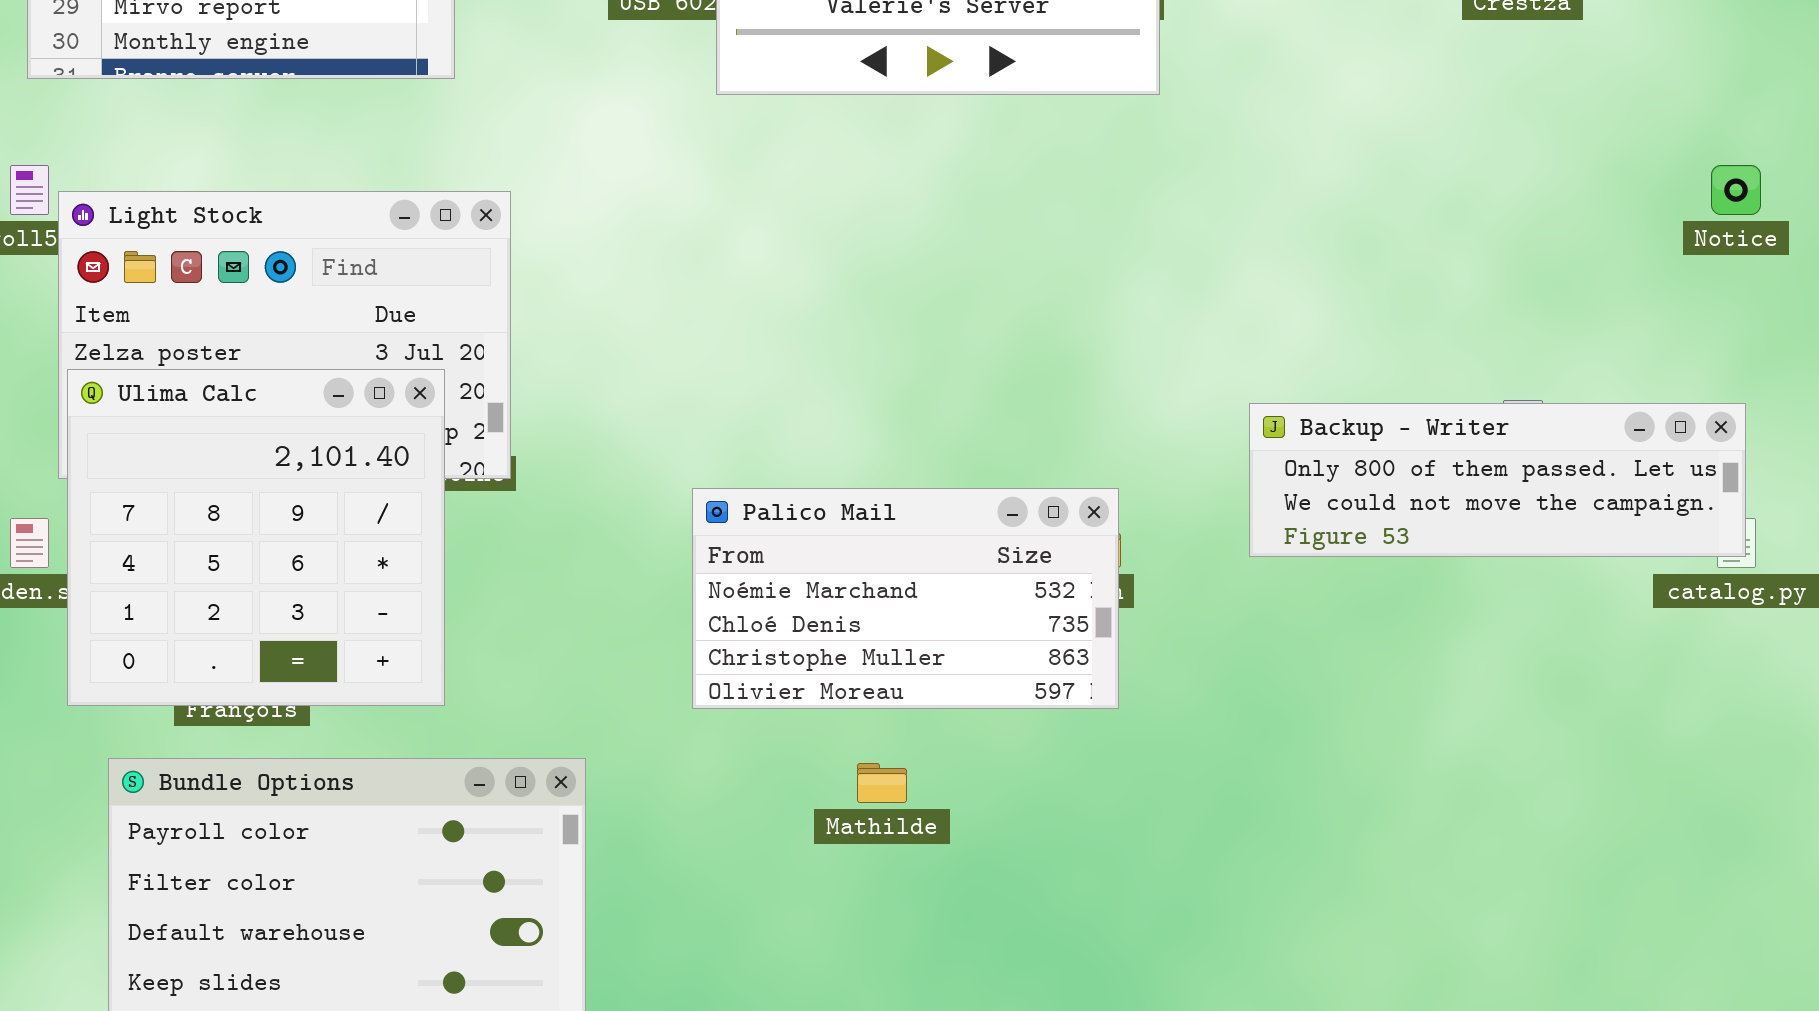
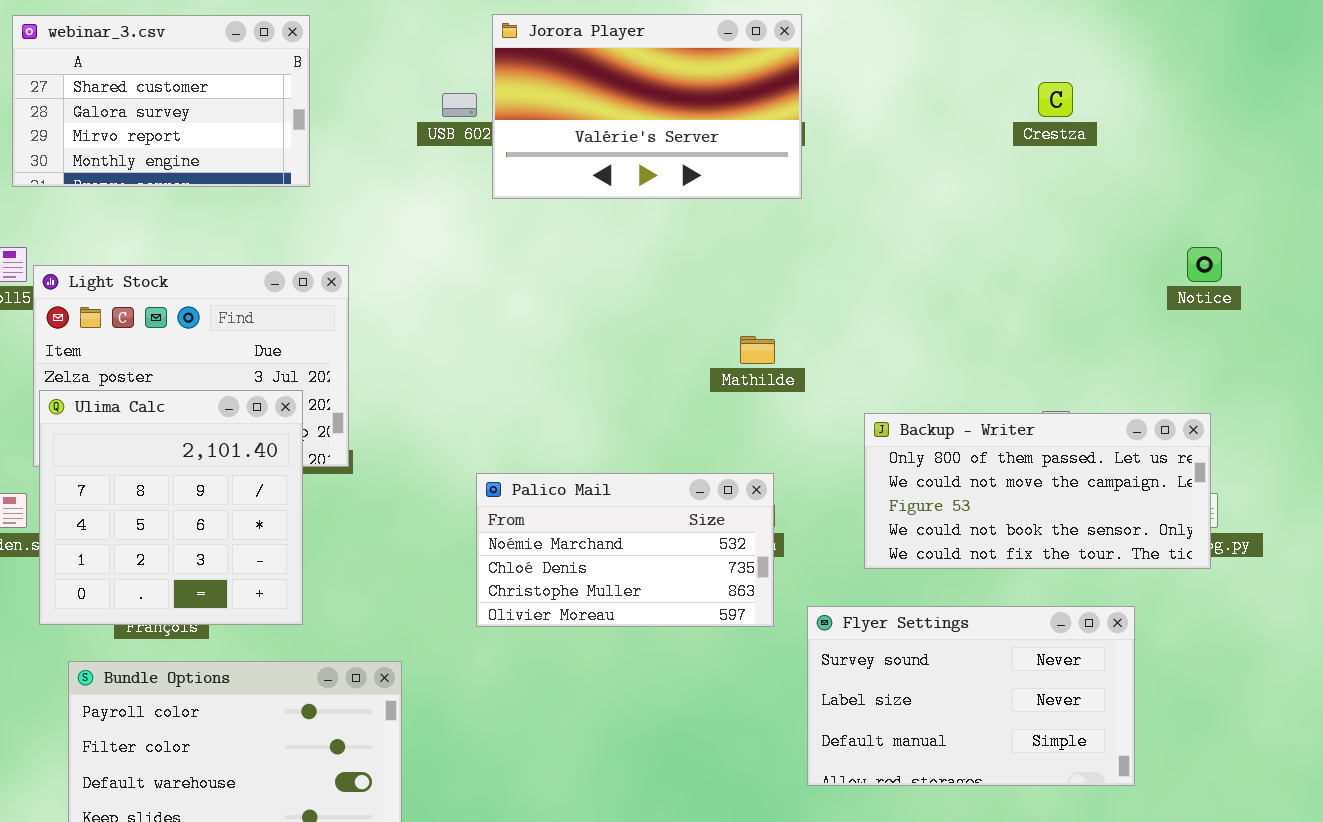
Backup - Writer: [1249,403,1746,557] -> [864,413,1211,569], resized
Flyer Settings: none -> [807,606,1135,786], opened
Mathilde: [857,763,907,803] -> [740,336,775,364], moved

